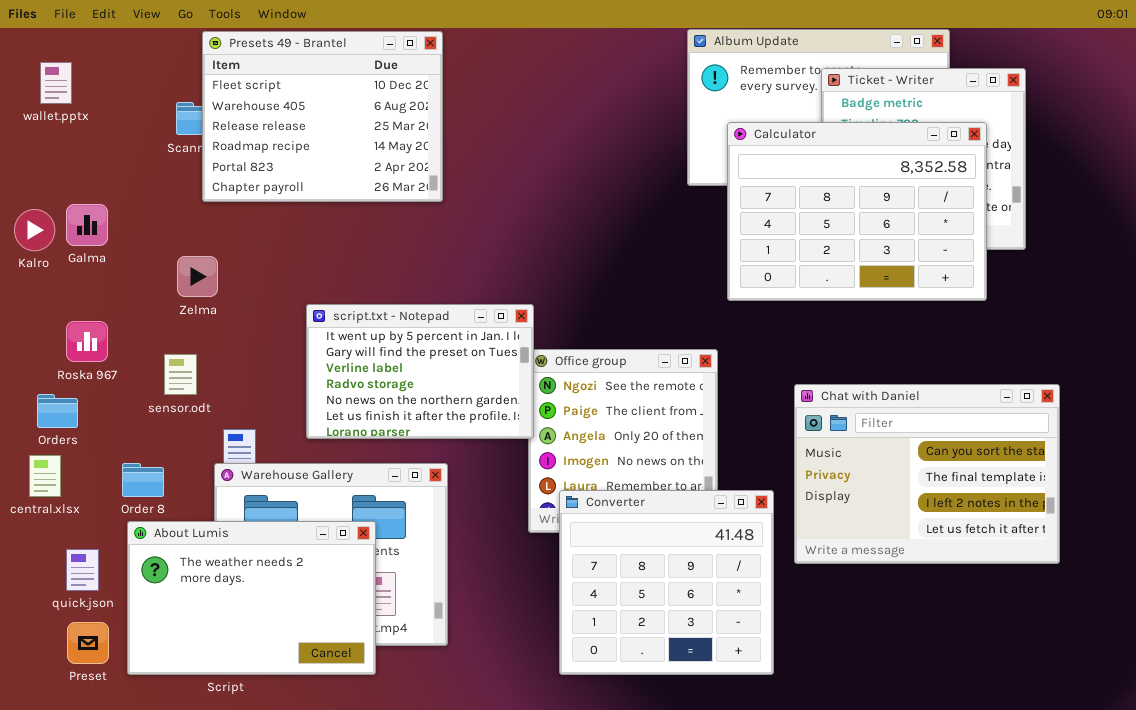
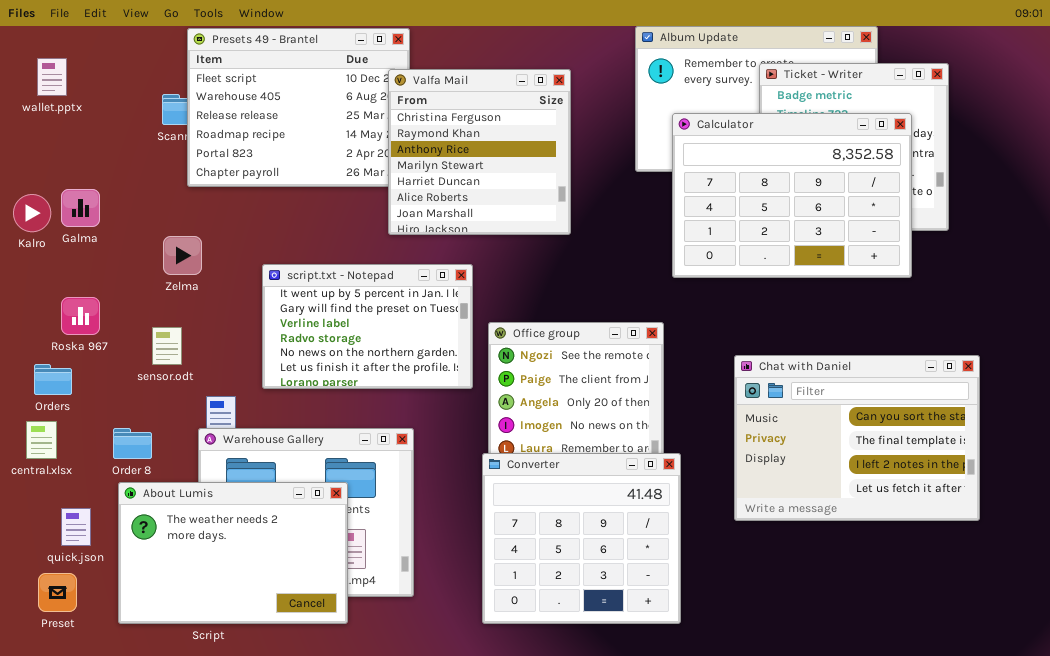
Valfa Mail: none -> [388,69,571,235], opened
script.txt - Notepad: [306,304,534,439] -> [262,264,473,389], moved
Converter: [559,490,774,675] -> [482,453,681,624], moved
Preset: [67,622,109,664] -> [38,573,77,612], moved

